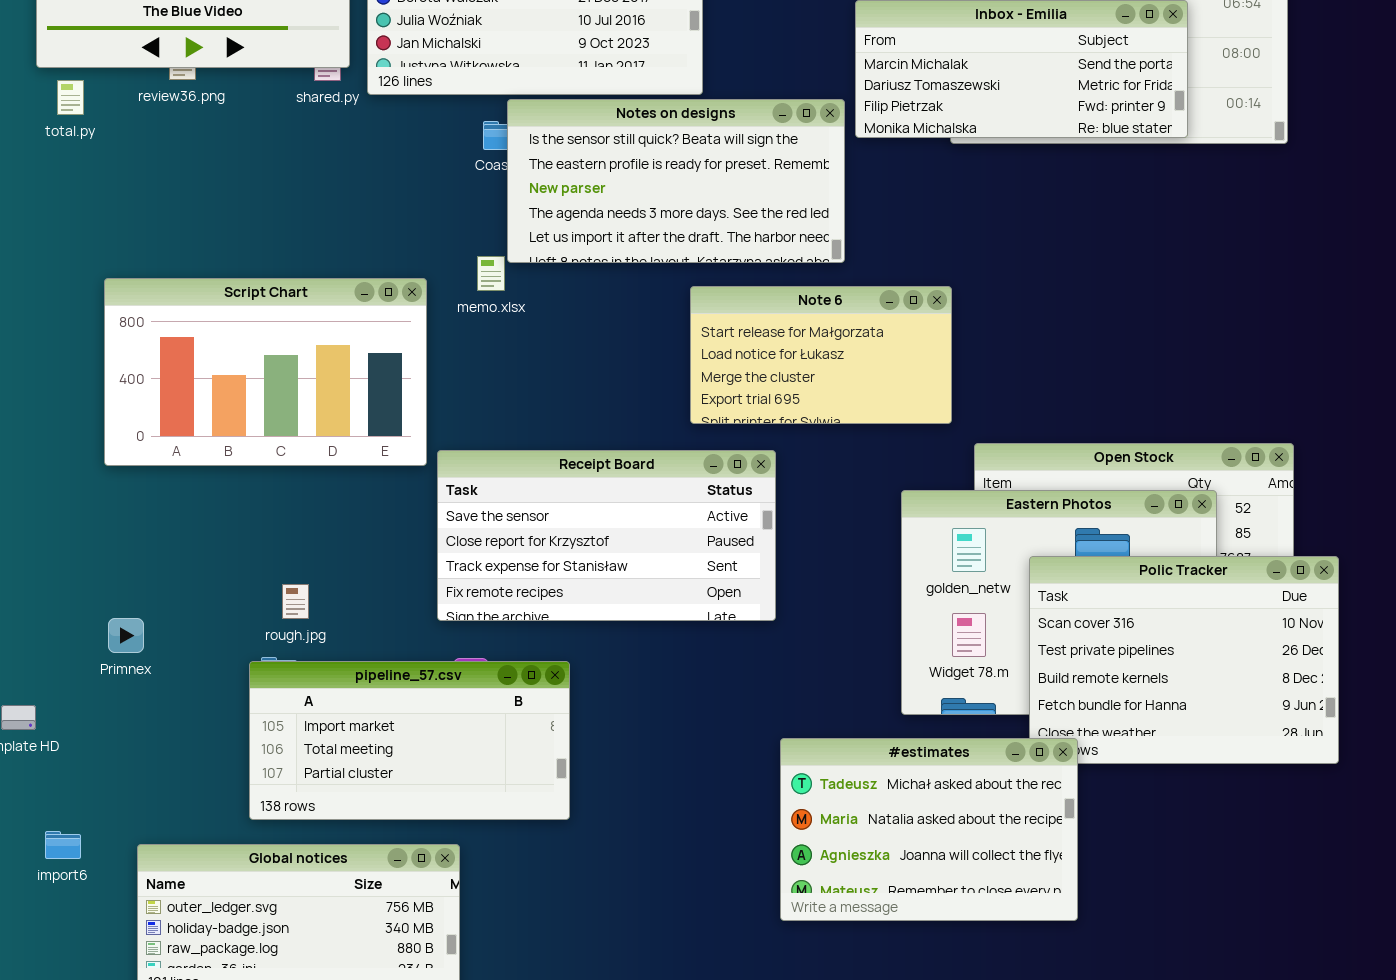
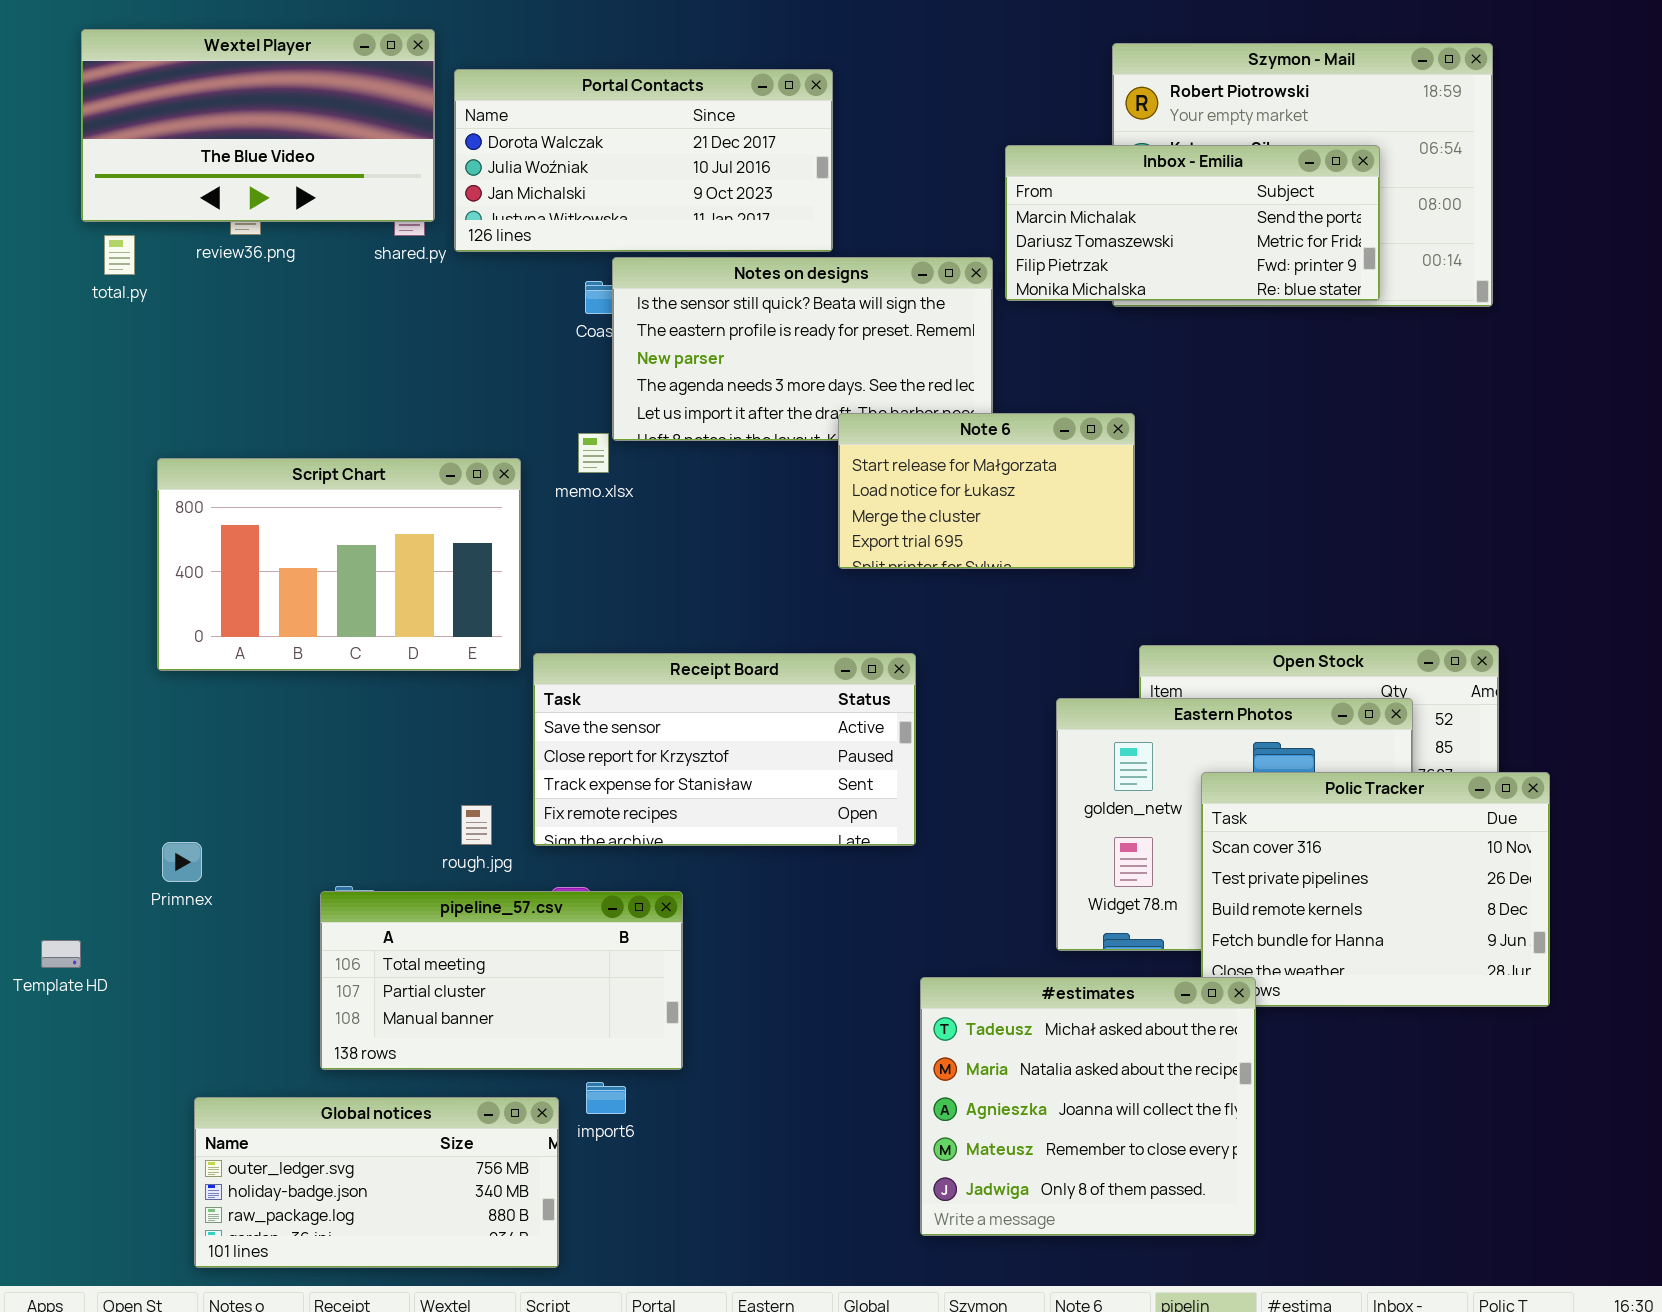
Note 6: [690,286,952,424] -> [838,413,1135,569], moved
rough.jpg: [282,584,309,619] -> [461,805,492,845], moved
pipeline_57.csv: [249,661,570,820] -> [320,891,683,1070], scrolled down 1 row
#estimates: [780,738,1078,921] -> [920,977,1256,1236], resized
import6: [45,831,81,859] -> [586,1082,626,1114], moved

